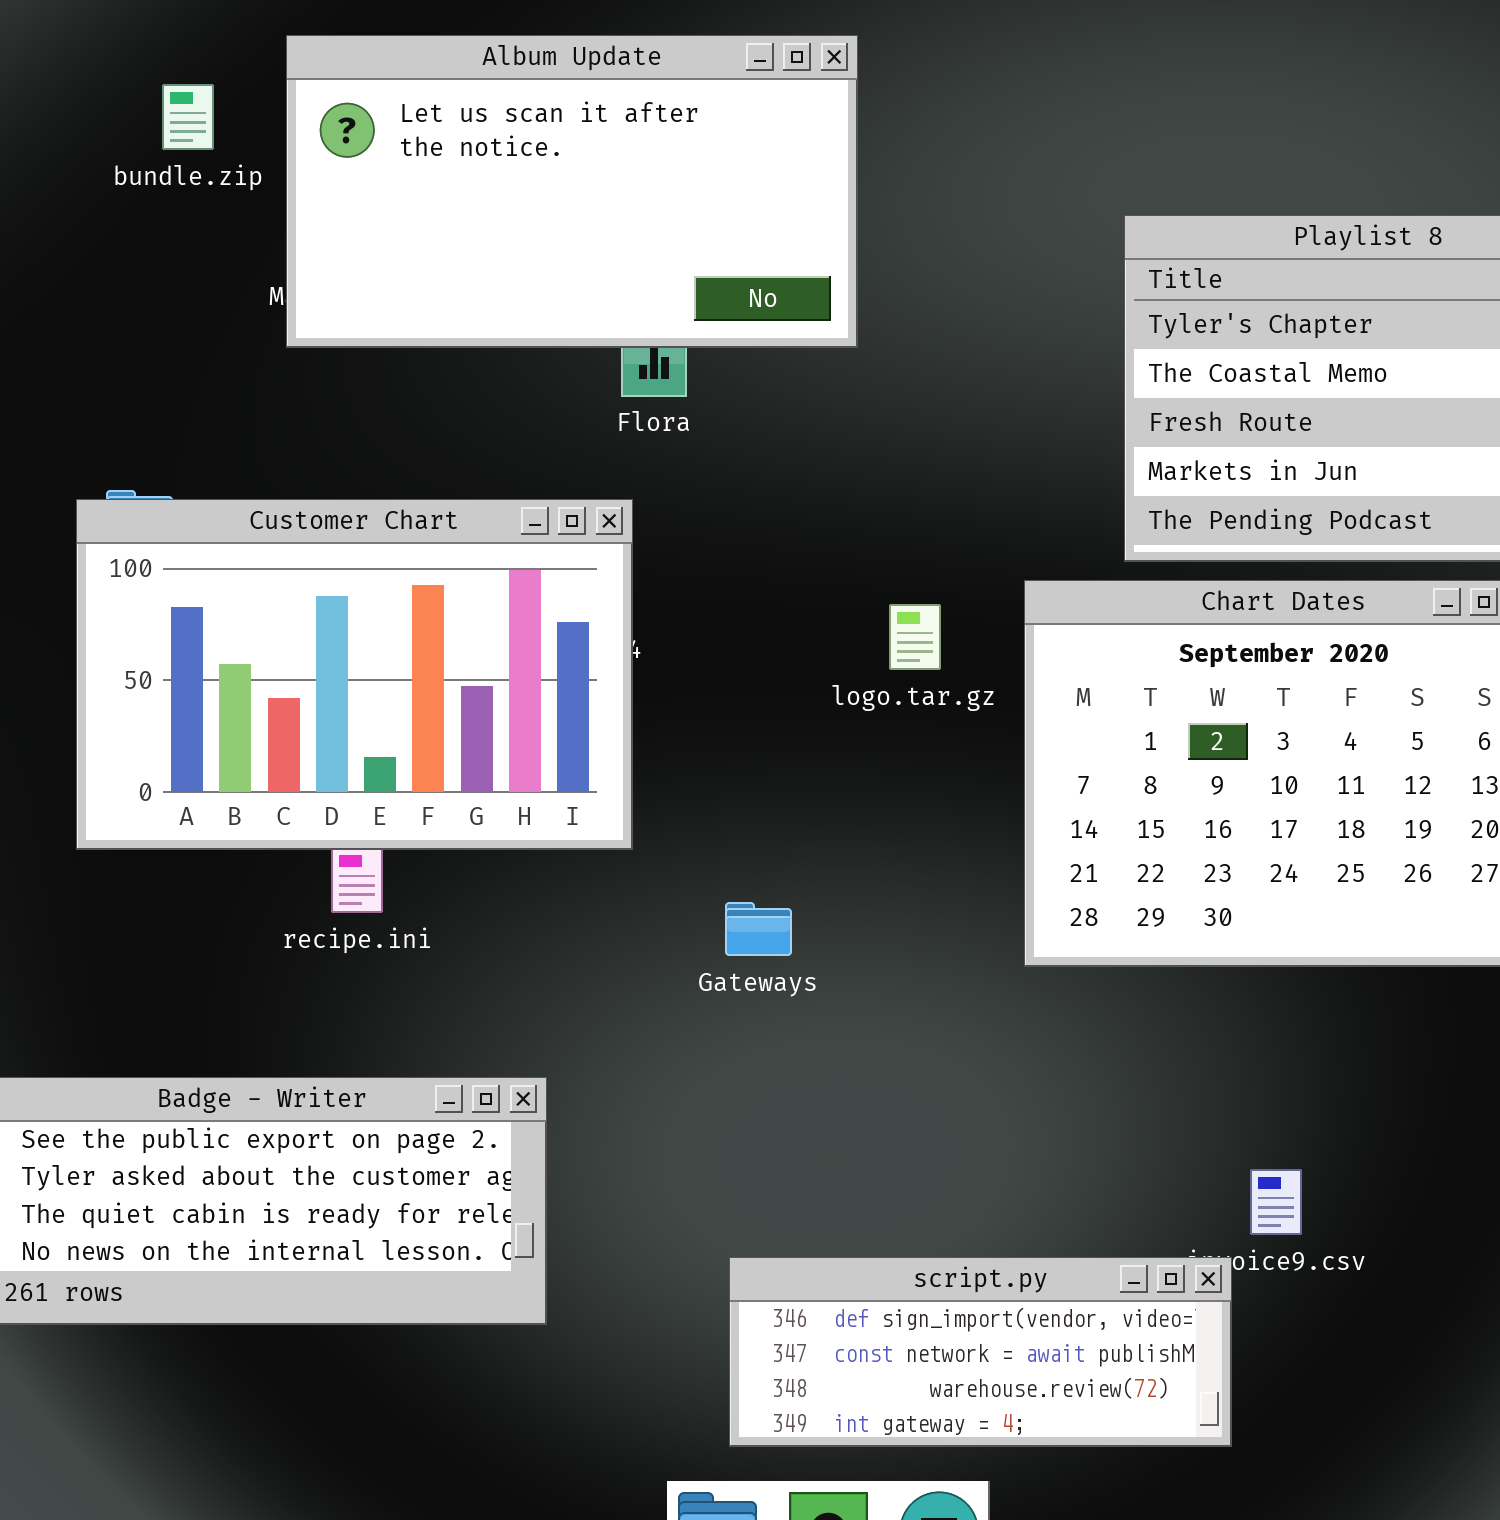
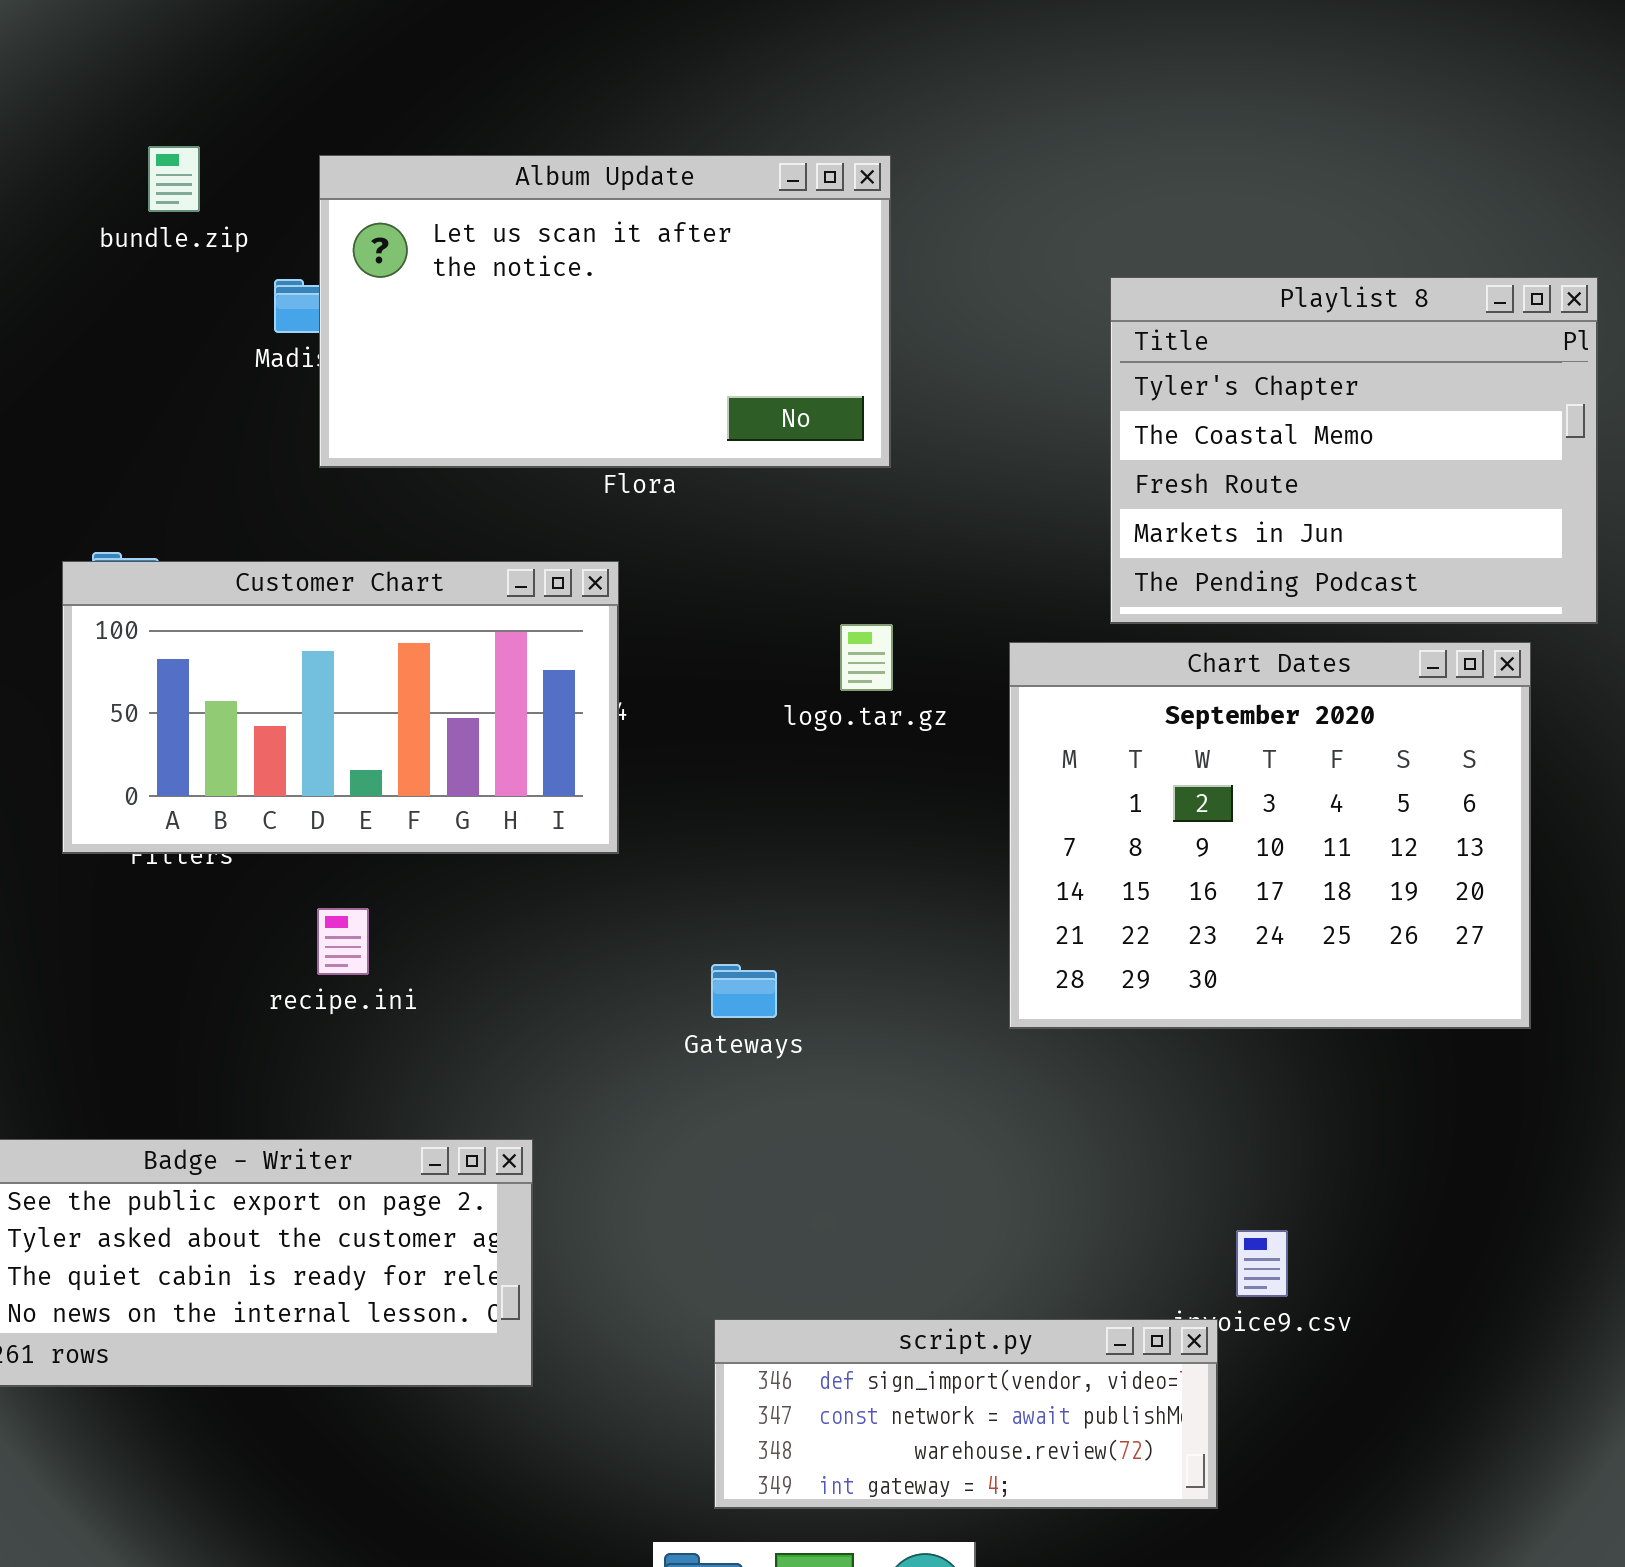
Album Update: [286,35,858,348] -> [319,155,891,468], moved
Customer Chart: [76,499,633,850] -> [62,561,619,854], resized
logo.tar.gz: [889,604,941,670] -> [840,624,893,691], moved

